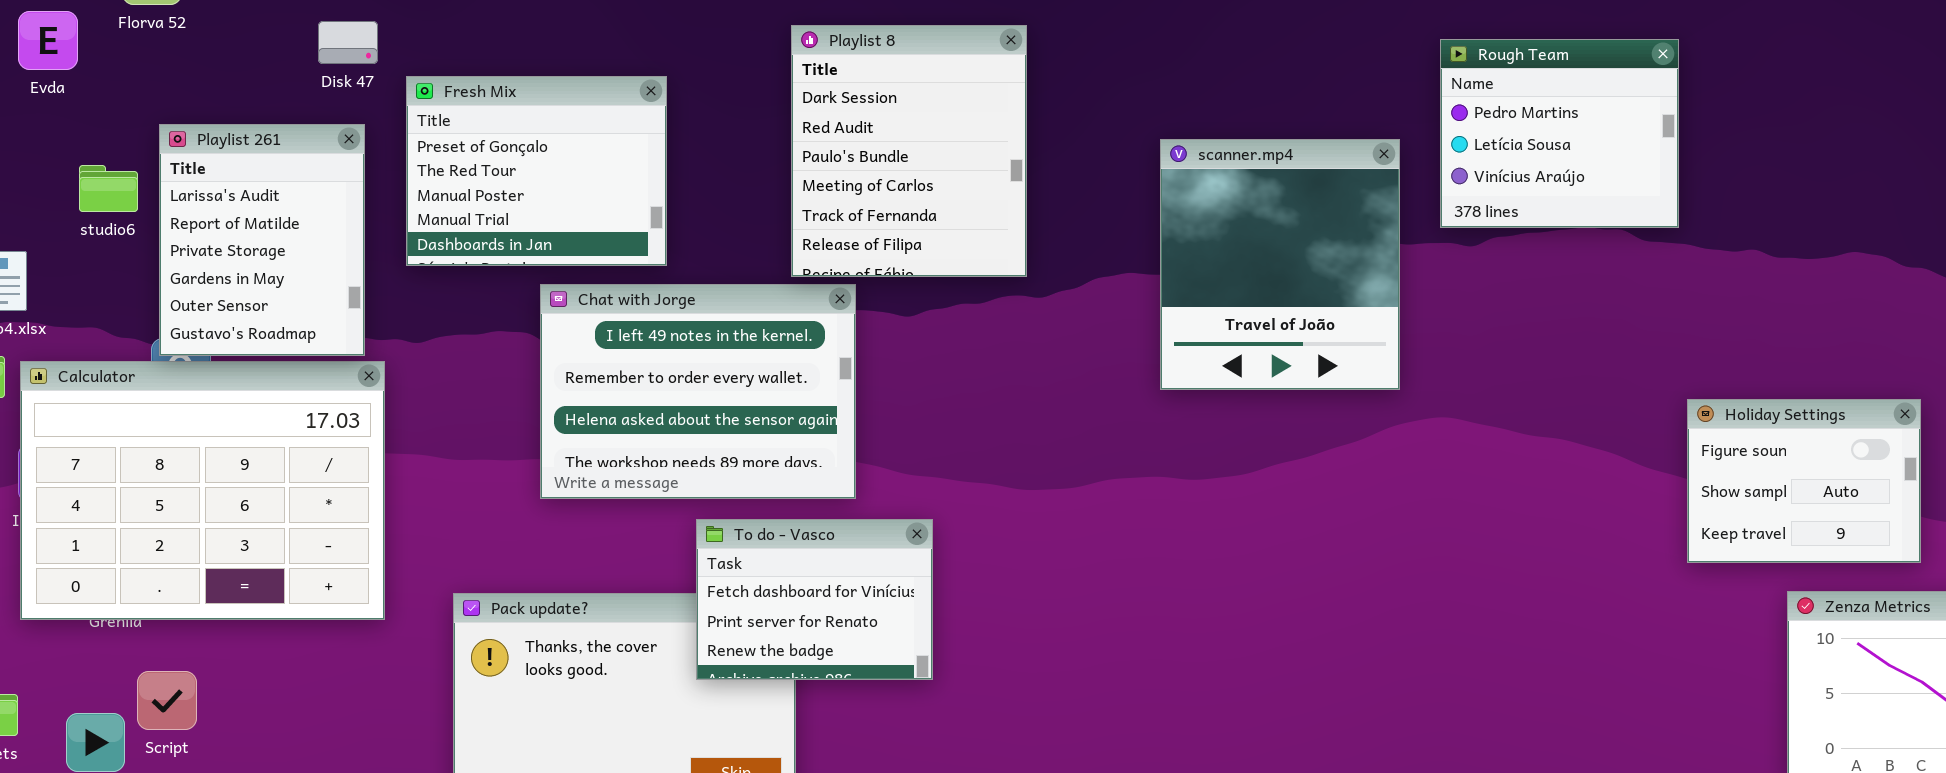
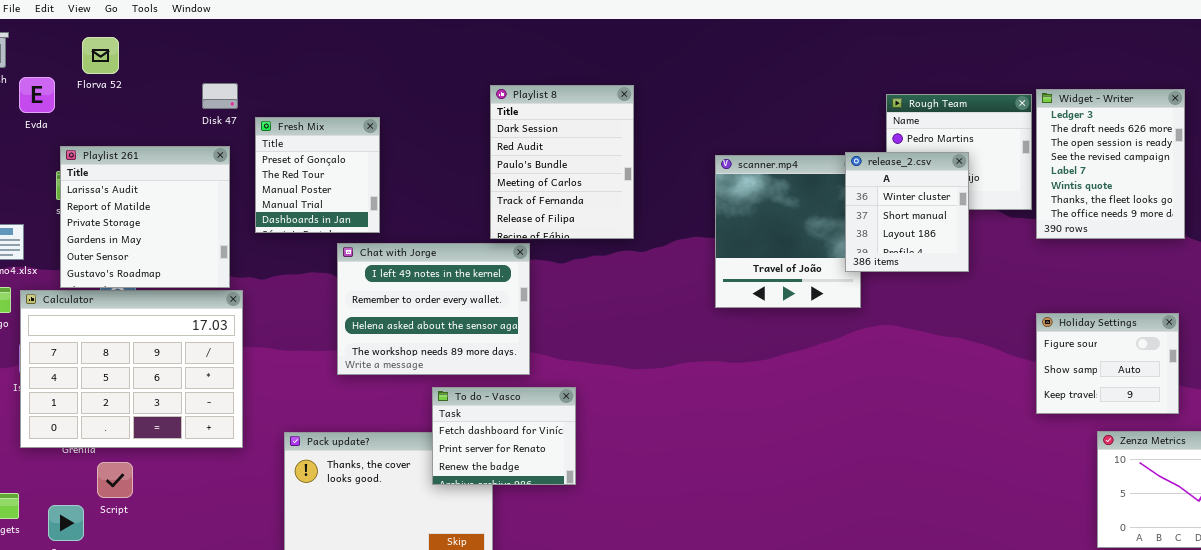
Widget - Writer: none -> [1036,89,1185,239], opened
Fresh Mix: [406,76,667,266] -> [255,117,380,233], resized
Playlist 261: [159,124,365,356] -> [60,146,230,288], resized
release_2.csv: none -> [845,152,969,272], opened
Script: [137,671,197,730] -> [97,462,133,498], moved

